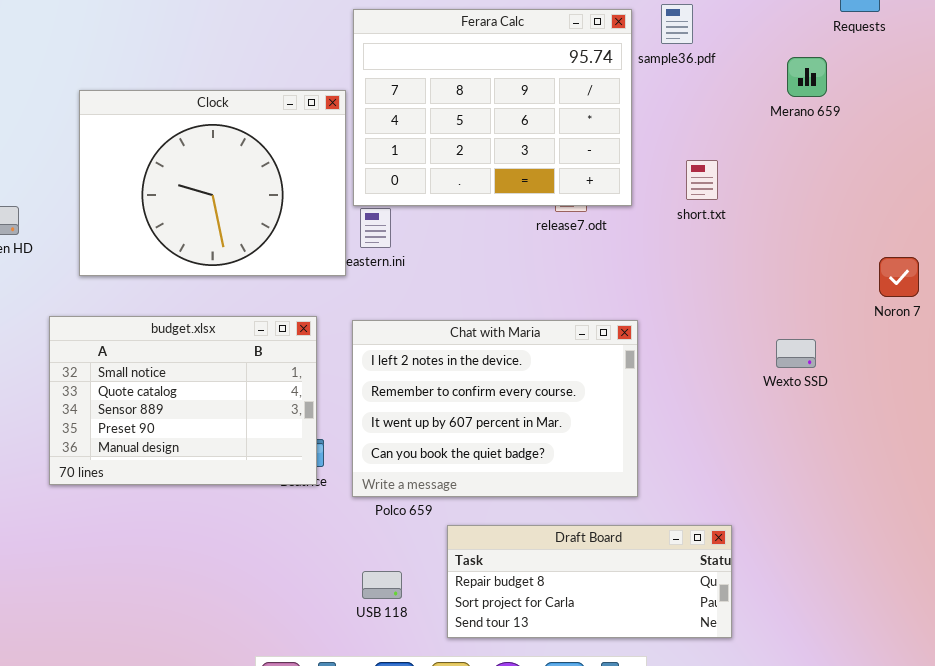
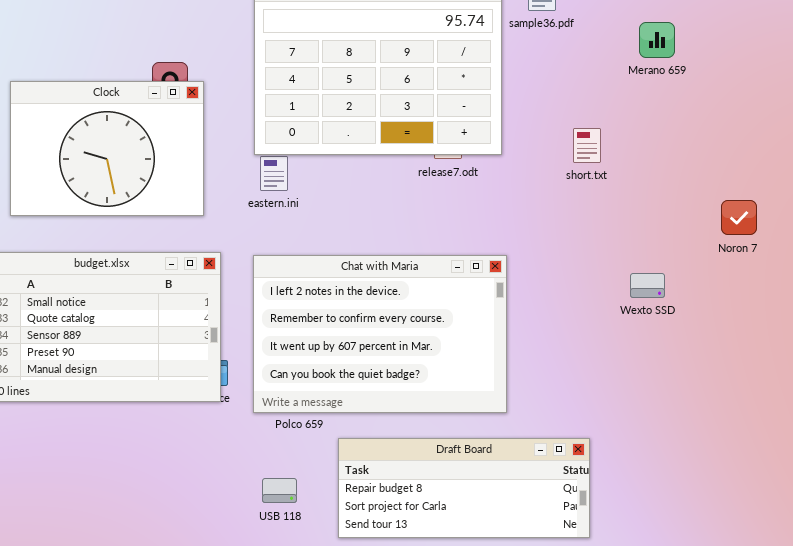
Clock: [79,90,346,276] -> [10,81,204,216], resized
short.txt: [686,160,718,200] -> [573,128,601,163], moved

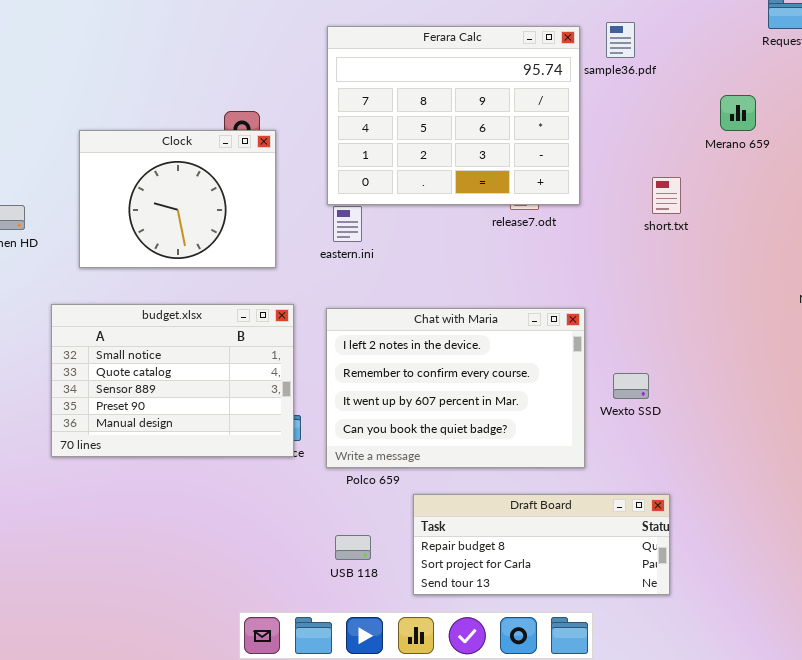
Merano 659: [639,22,675,58] -> [720,95,756,131], moved
Wexto SSD: [630,273,665,298] -> [613,373,649,399], moved

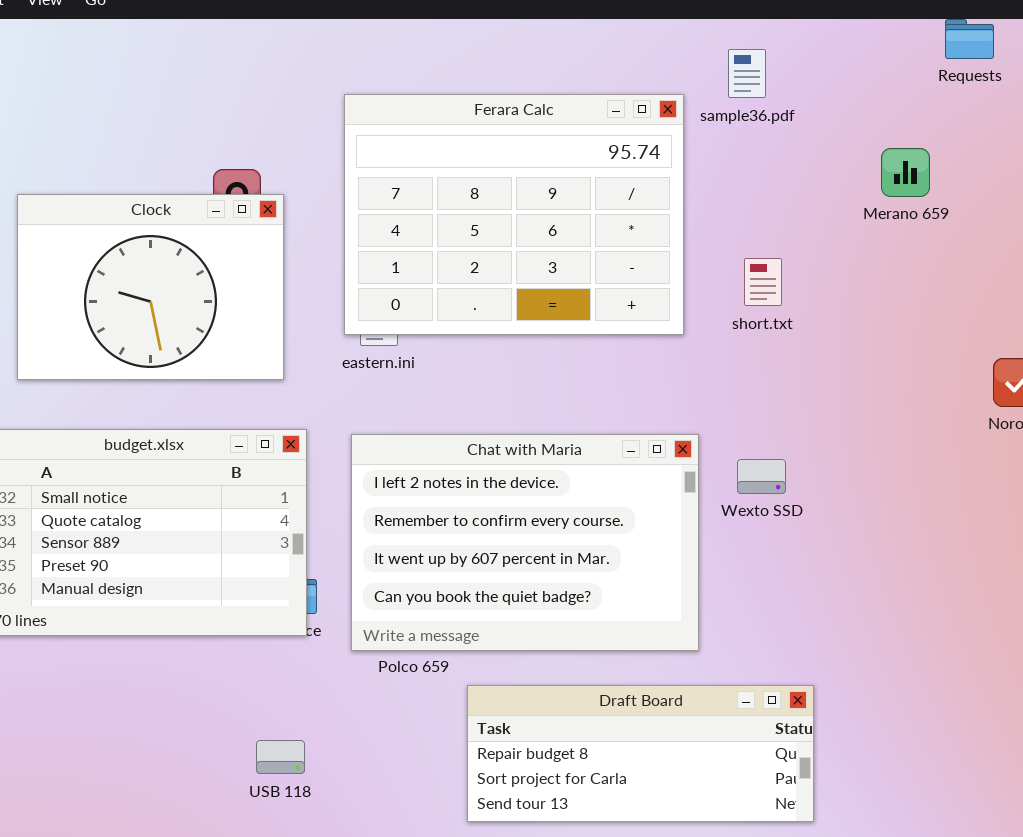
Ferara Calc: [327,26,580,205] -> [344,94,684,335], moved
short.txt: [652,177,681,214] -> [744,258,782,306], moved
Wexto SSD: [613,373,649,399] -> [737,459,786,494], moved
USB 118: [335,535,371,560] -> [256,740,305,774], moved

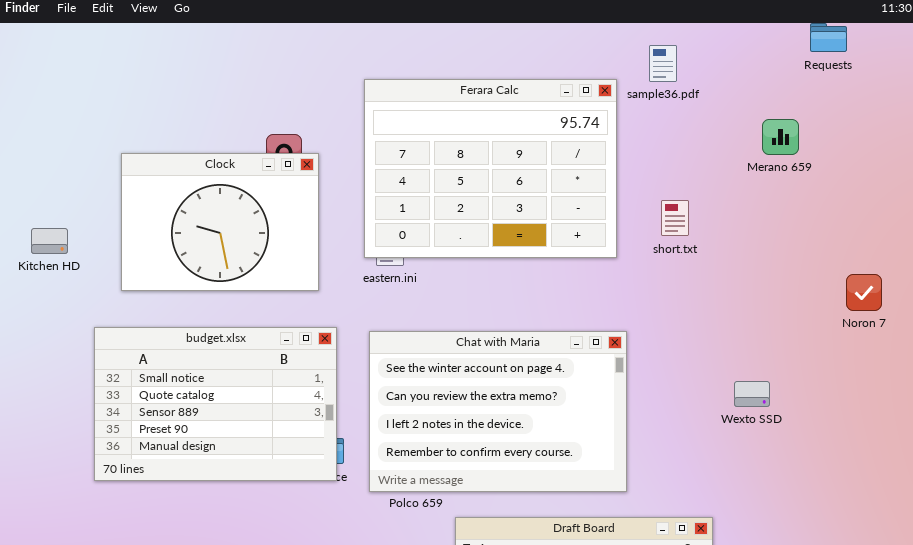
Chat with Maria: [351,434,699,651] -> [369,331,627,492], scrolled up 2 rows
Wexto SSD: [737,459,786,494] -> [734,381,770,407], moved

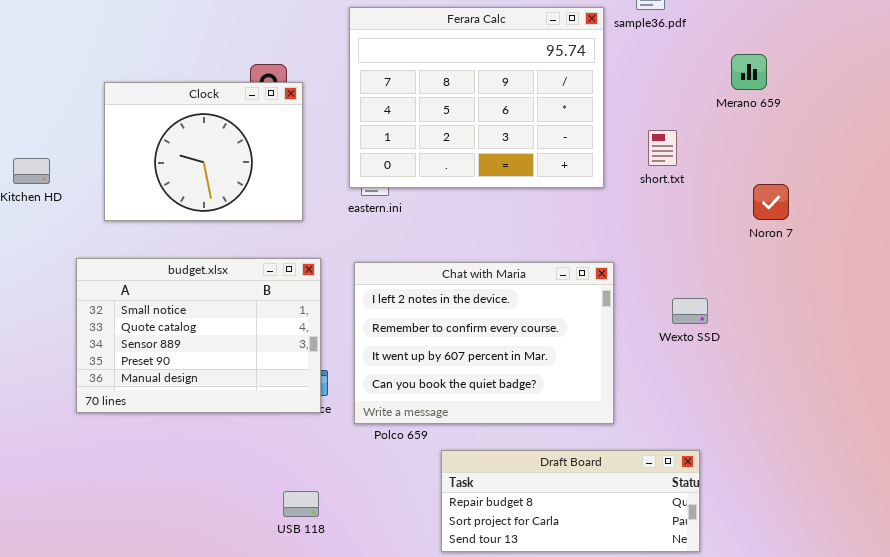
Merano 659: [762,119,799,155] -> [731,54,767,90], moved
Noron 7: [846,274,882,311] -> [753,184,789,220], moved
Chat with Maria: [369,331,627,492] -> [354,262,614,424], scrolled down 2 rows
Wexto SSD: [734,381,770,407] -> [672,298,708,324], moved

